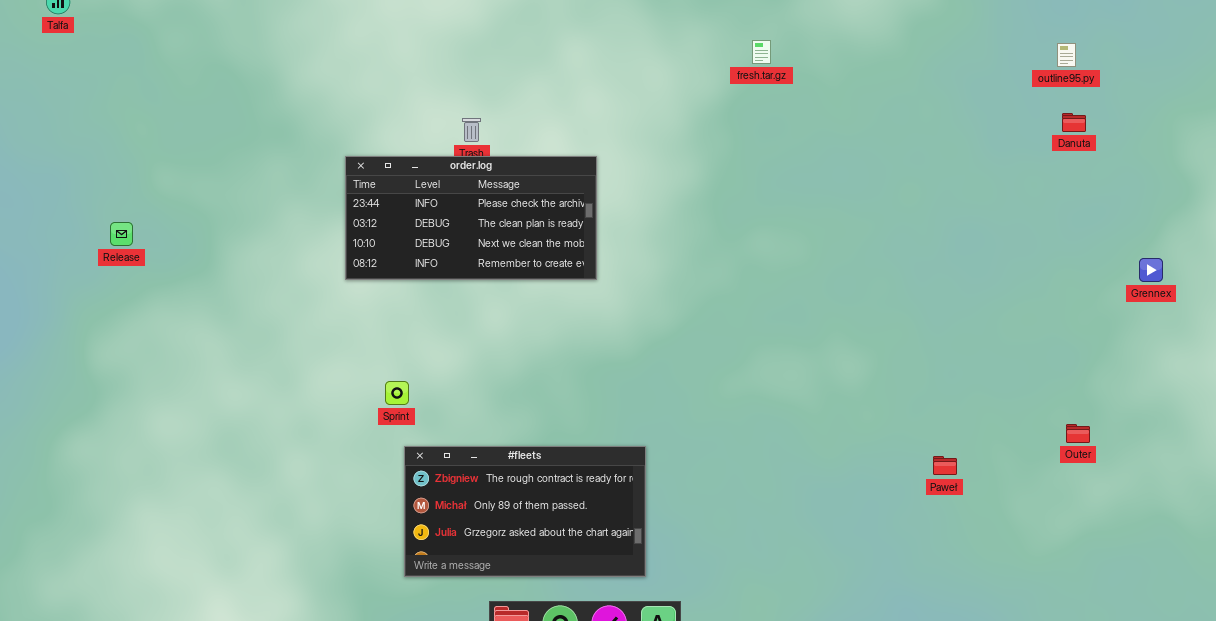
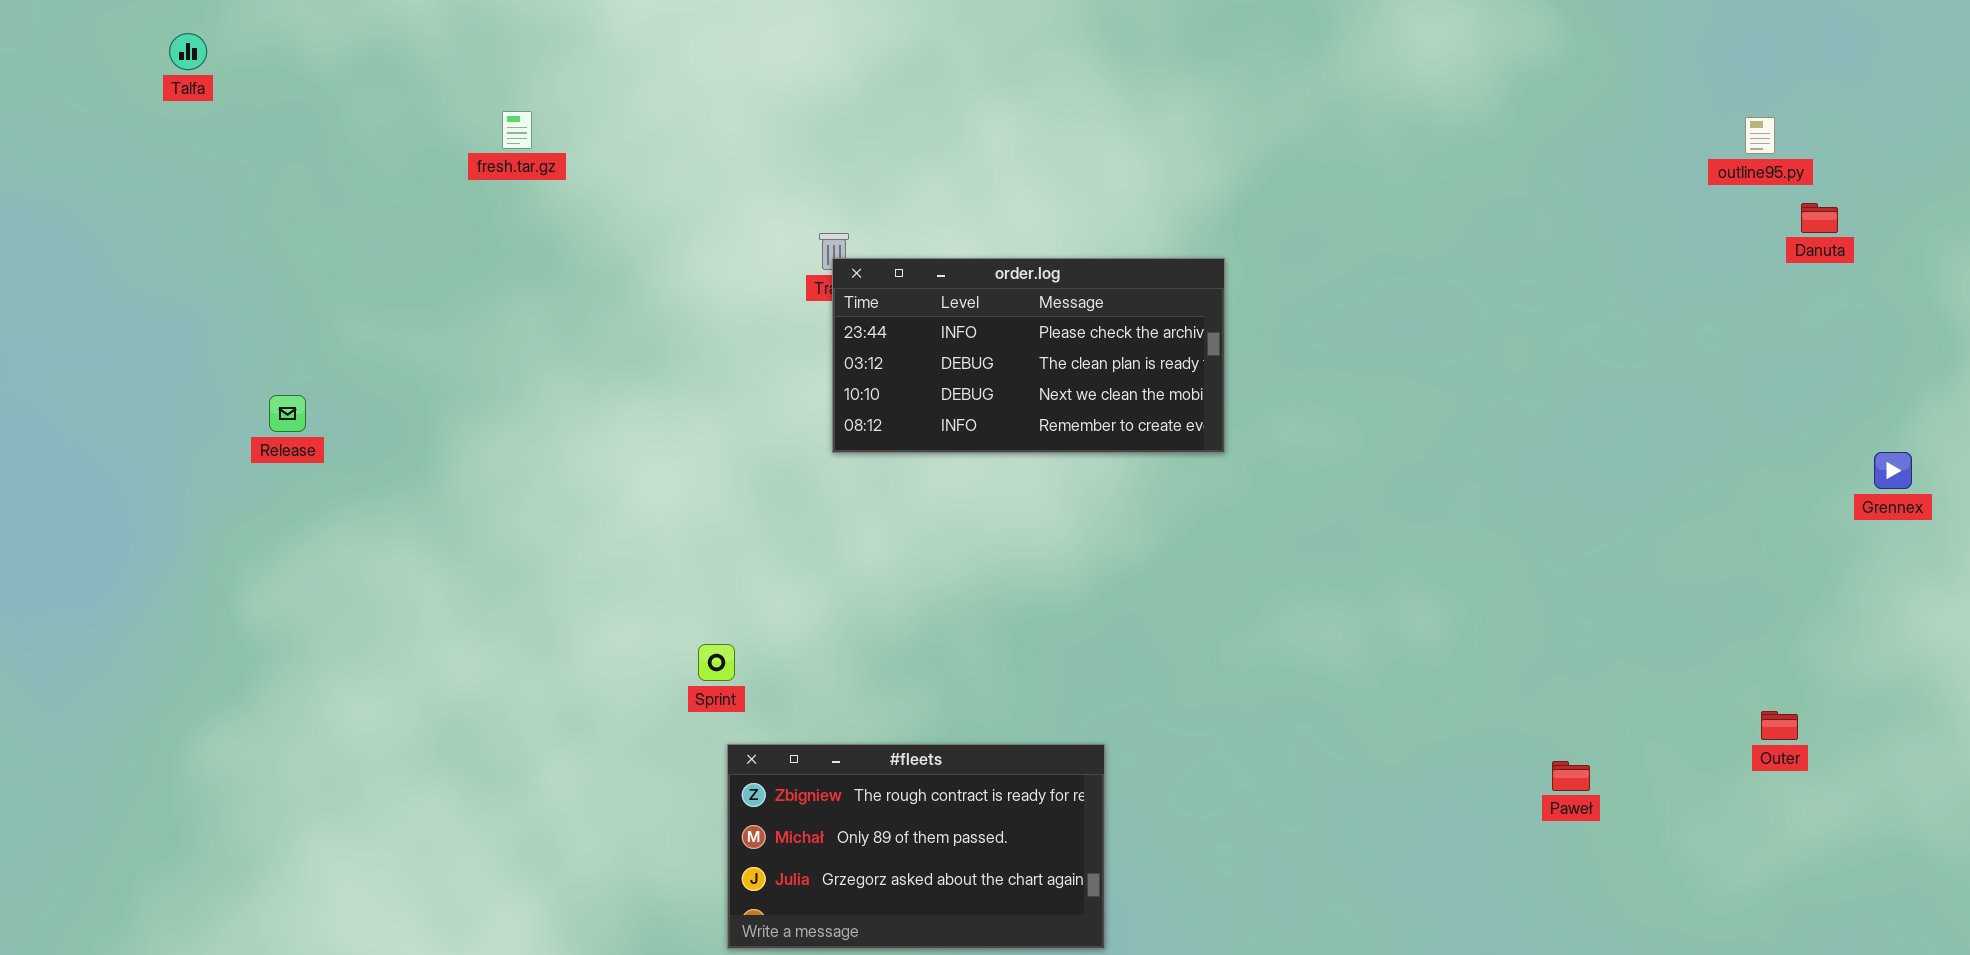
fresh.tar.gz: [752,40,771,64] -> [502,111,532,149], moved
Danuta: [1062,113,1086,132] -> [1801,203,1838,233], moved
order.log: [345,156,597,280] -> [832,258,1225,453], moved

